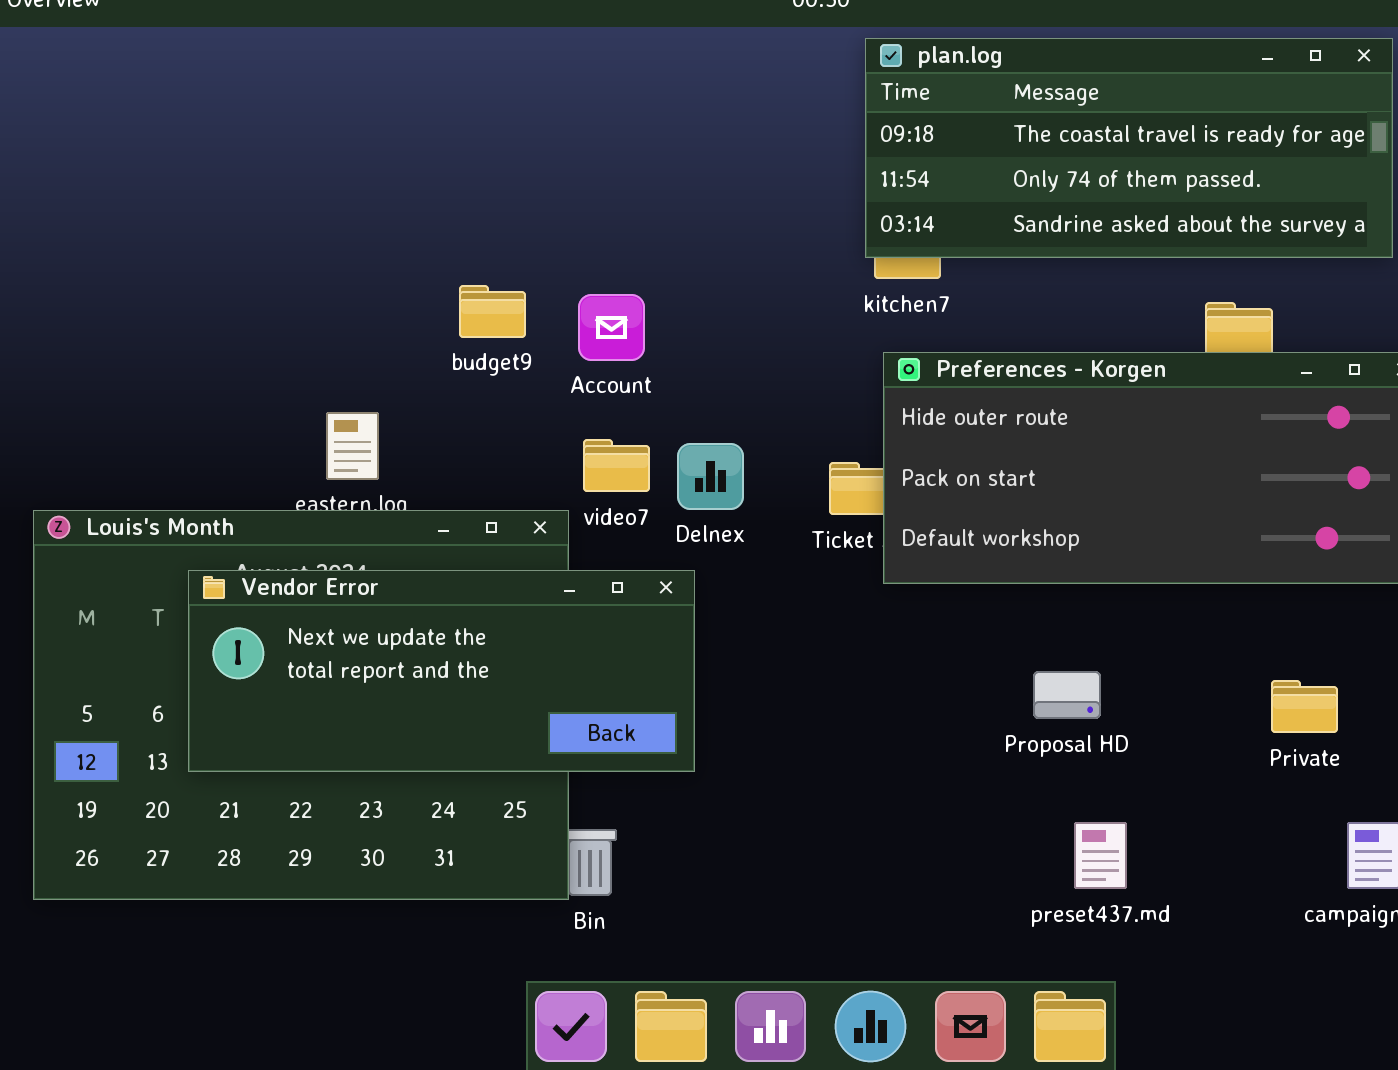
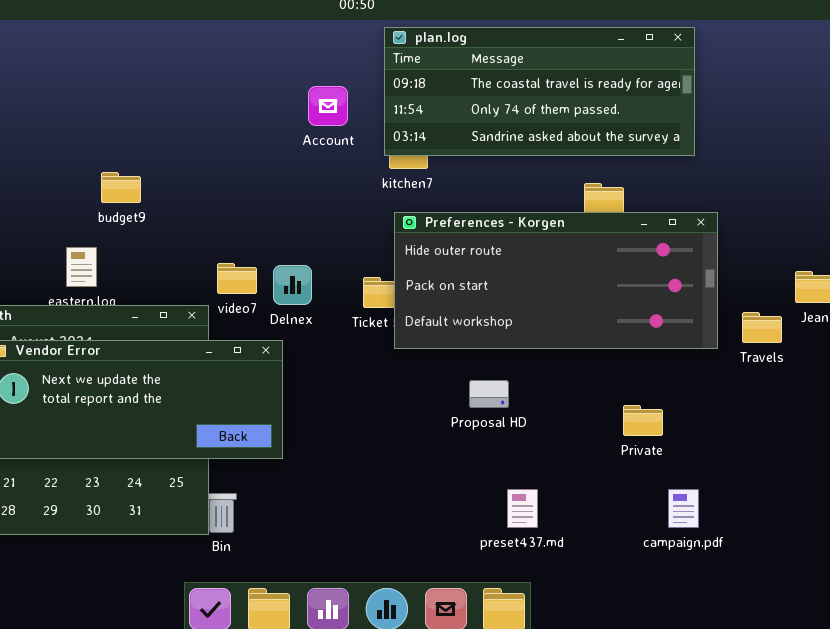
budget9: [459,285,526,338] -> [101,172,141,203], moved
Account: [578,294,645,361] -> [308,86,348,126], moved
Proposal HD: [1033,671,1101,719] -> [469,380,509,408], moved

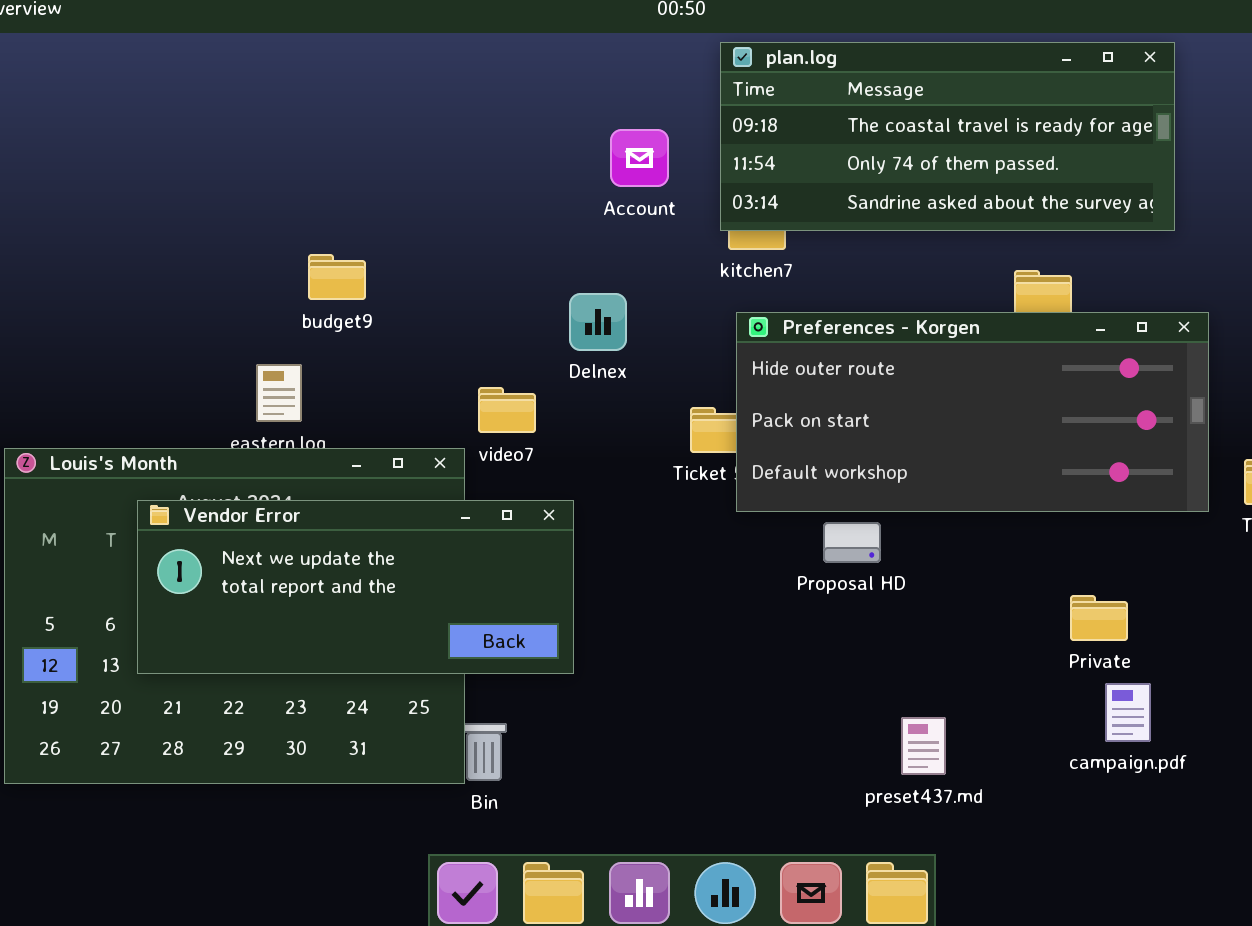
Delnex: [273,265,312,305] -> [569,293,627,351], moved
Proposal HD: [469,380,509,408] -> [823,522,881,563], moved
campaign.pdf: [668,489,699,528] -> [1105,683,1151,742], moved

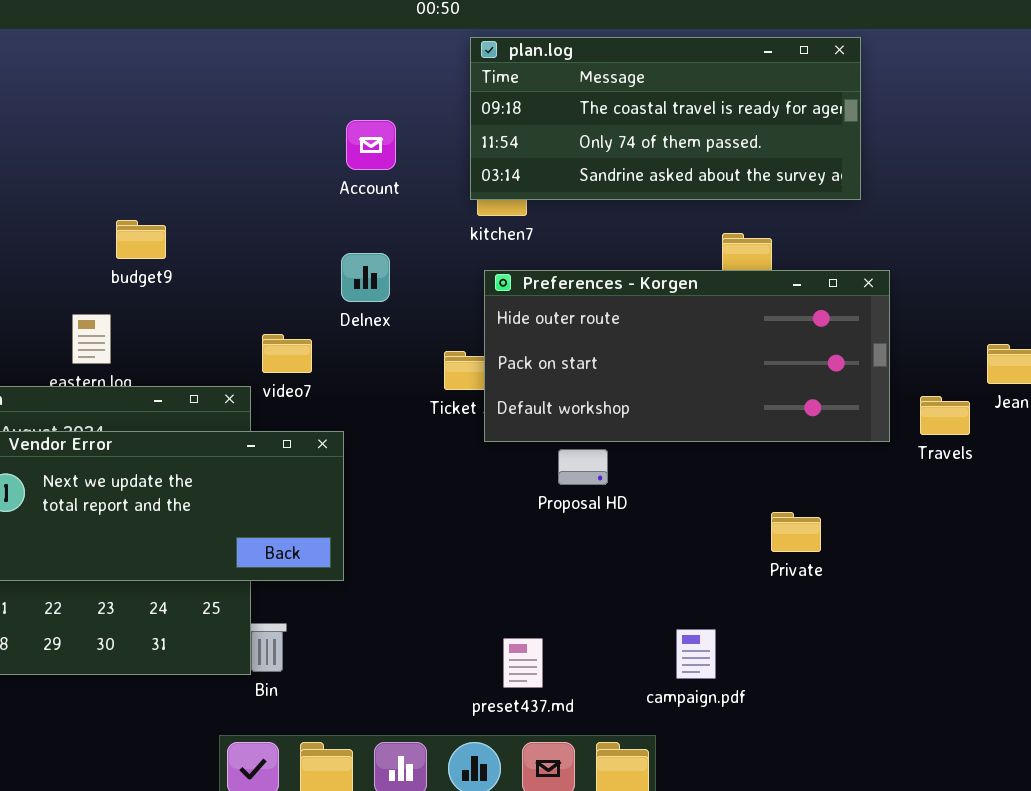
Account: [610,129,669,187] -> [346,120,396,170], moved
campaign.pdf: [1105,683,1151,742] -> [676,629,716,679], moved
preset437.md: [901,717,946,775] -> [503,638,543,688], moved

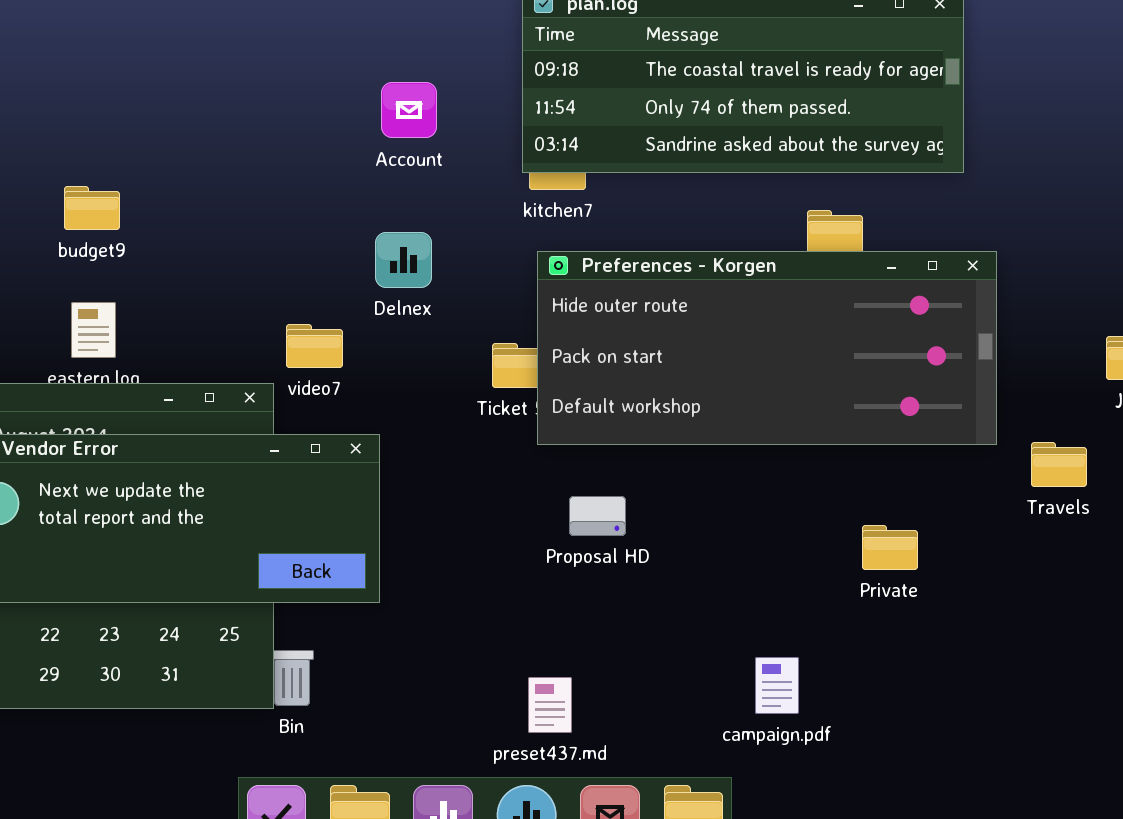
budget9: [116,220,166,259] -> [64,186,120,230], moved
Travels: [920,396,970,435] -> [1031,442,1087,487], moved
Proposal HD: [558,449,608,485] -> [569,496,626,536], moved
preset437.md: [503,638,543,688] -> [528,677,572,733], moved

